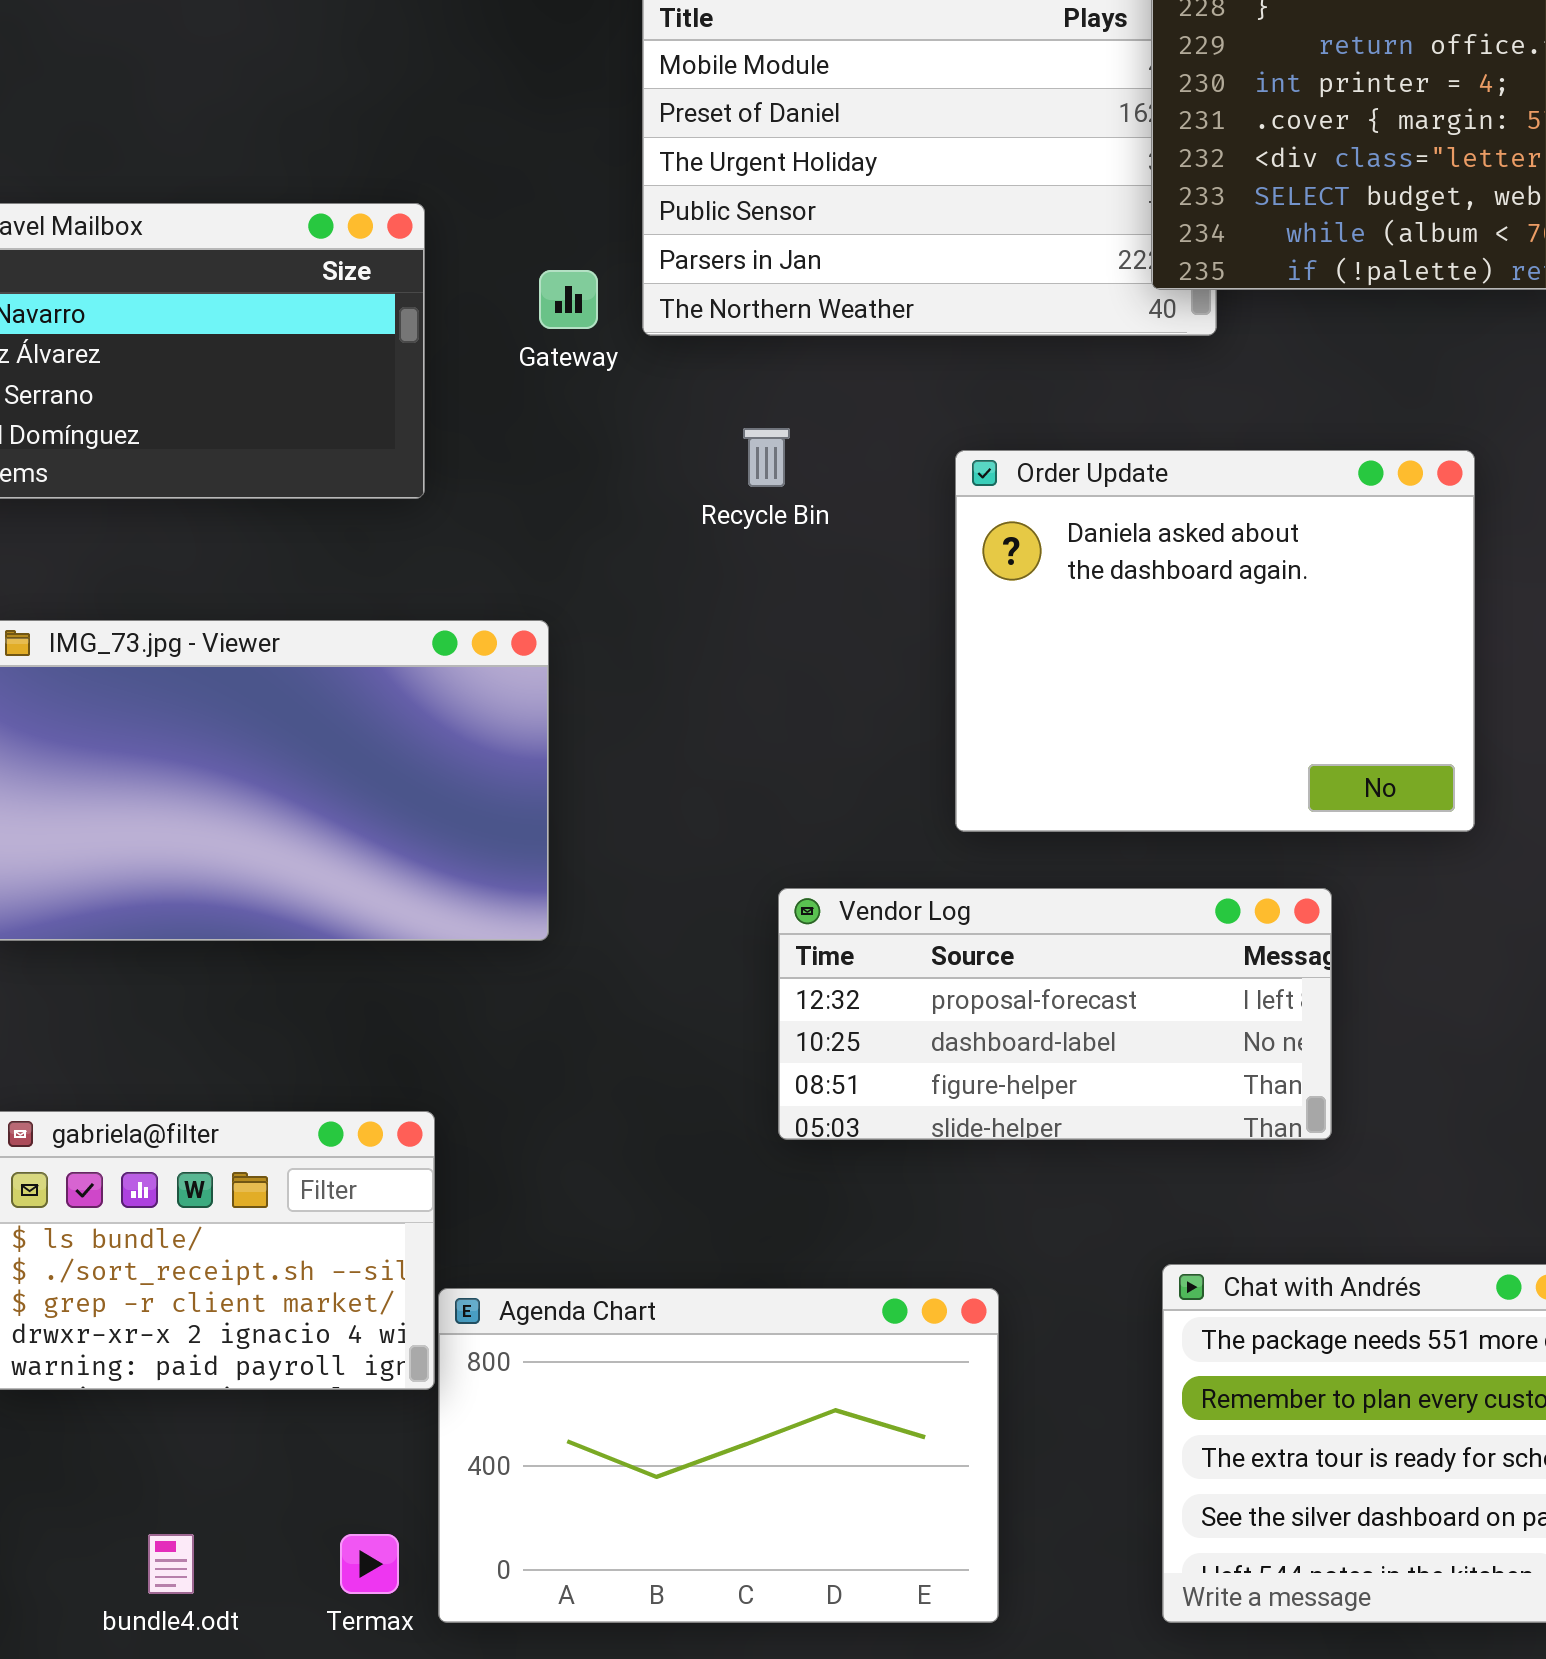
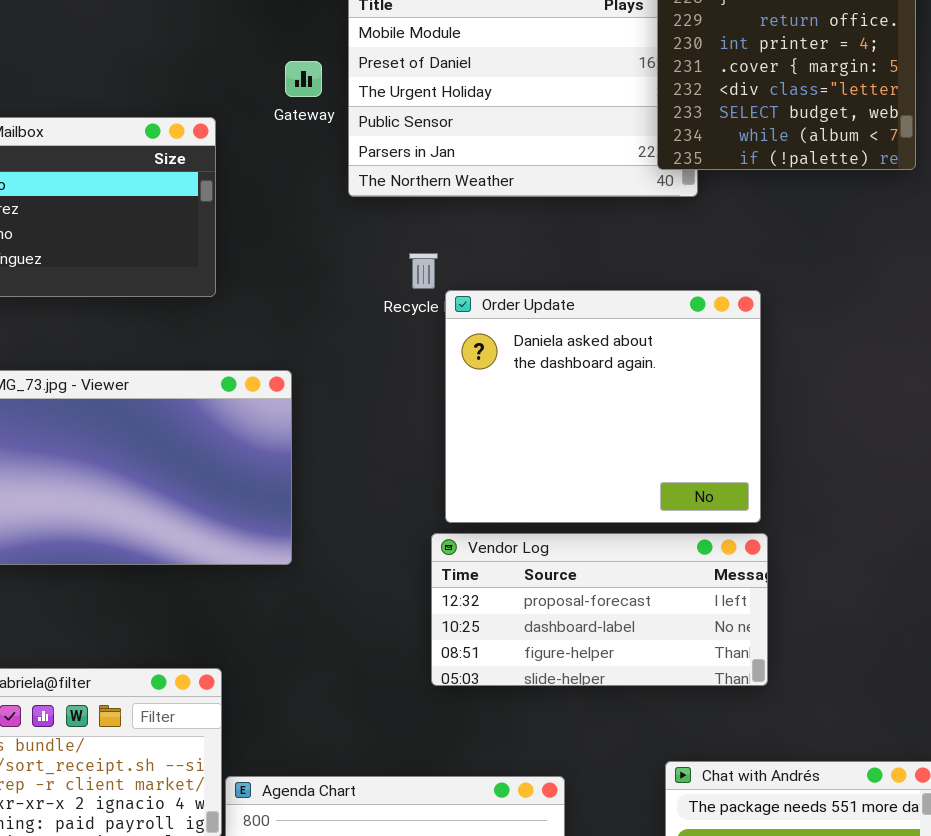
Gateway: [539,270,598,329] -> [285,61,322,97], moved
Order Update: [955,450,1475,832] -> [445,290,761,523], moved

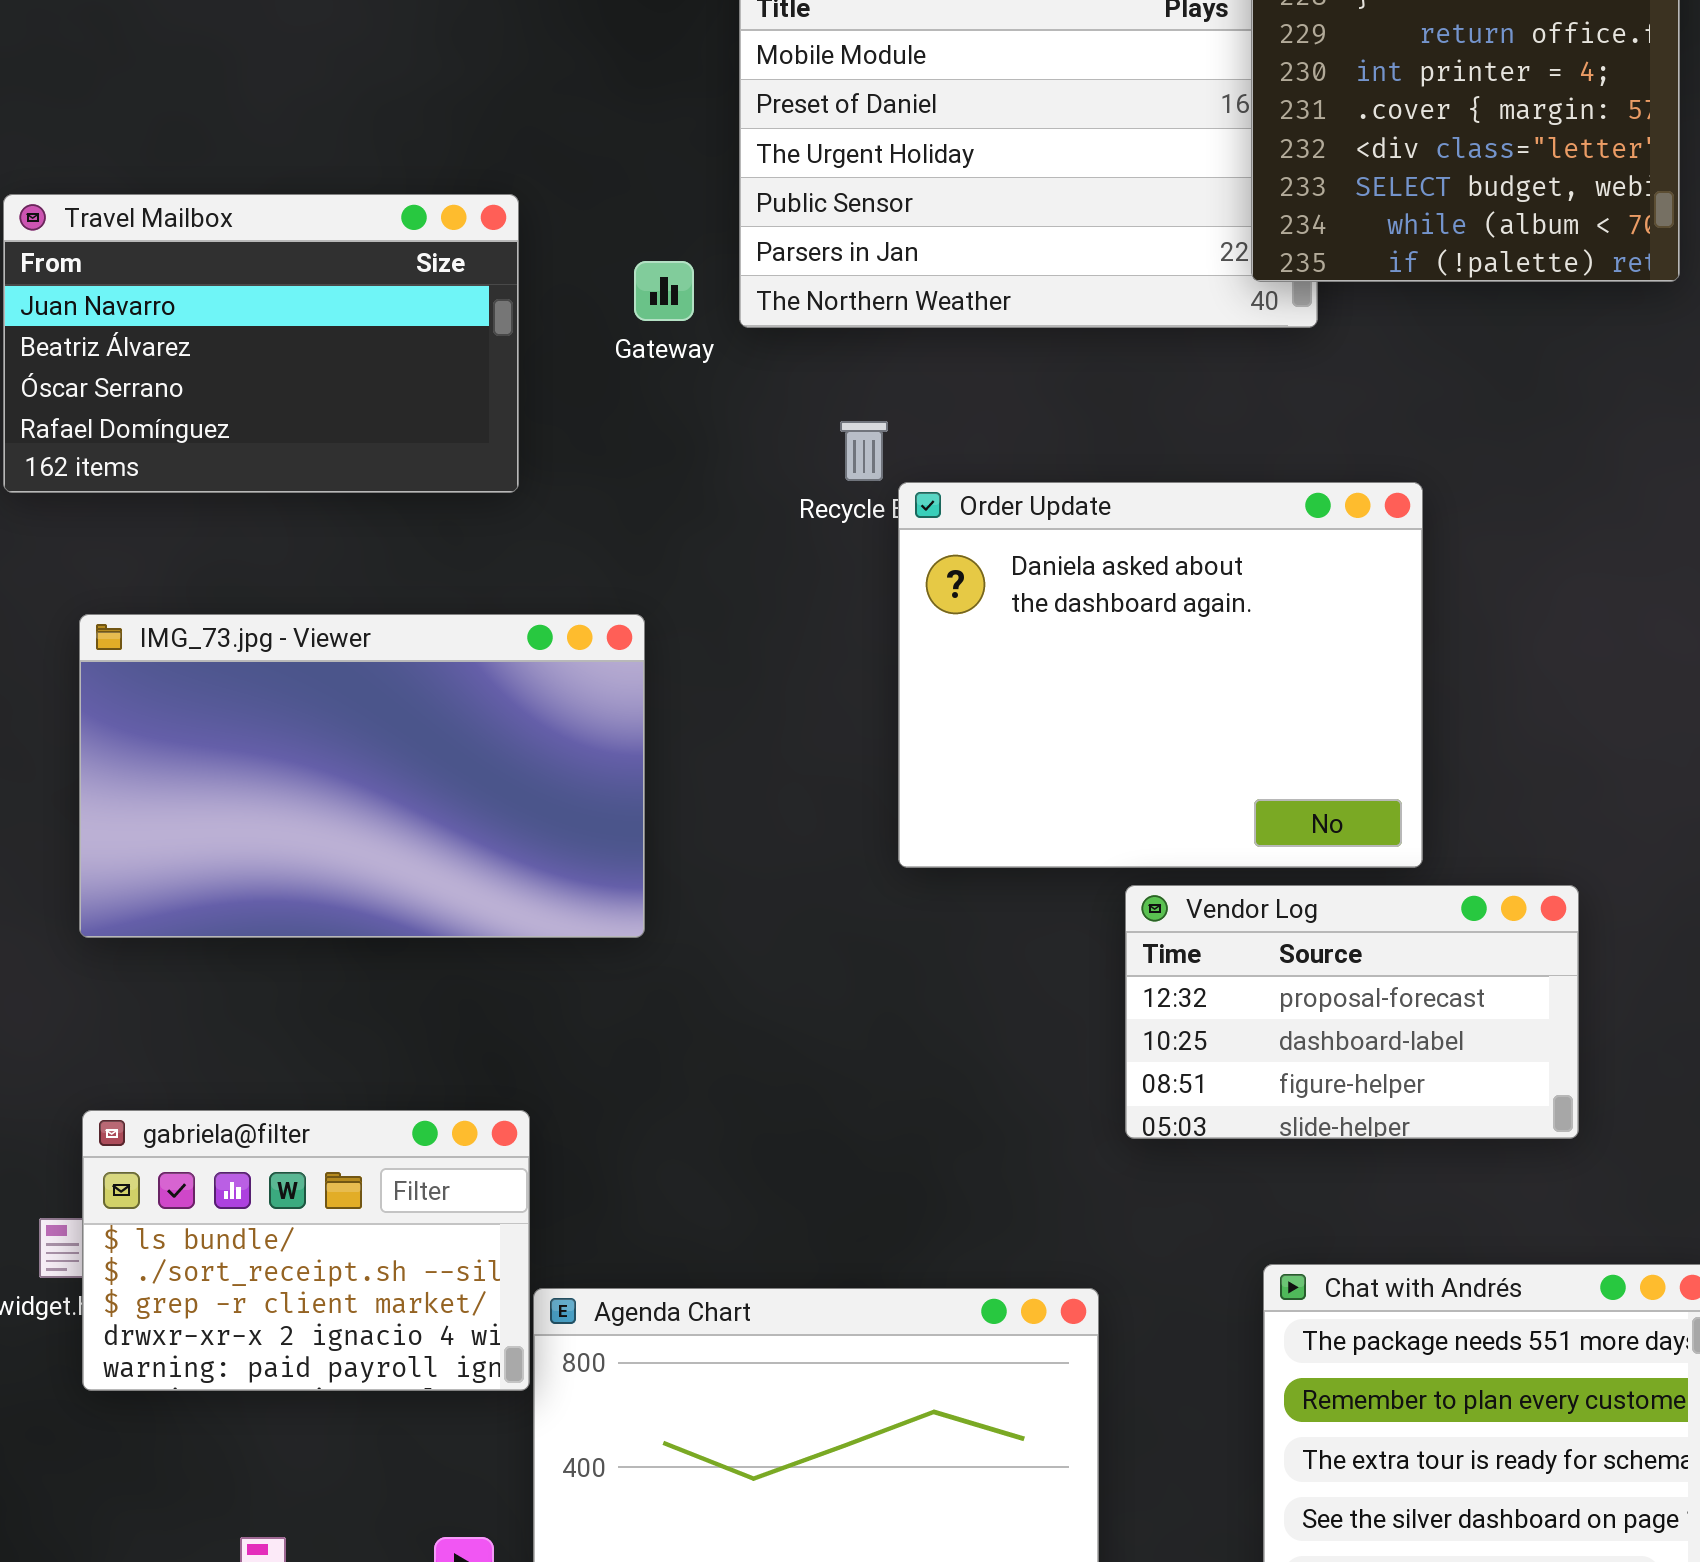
Gateway: [285,61,322,97] -> [634,261,694,321], moved
Vendor Log: [431,533,768,686] -> [1125,885,1579,1139], moved, resized

